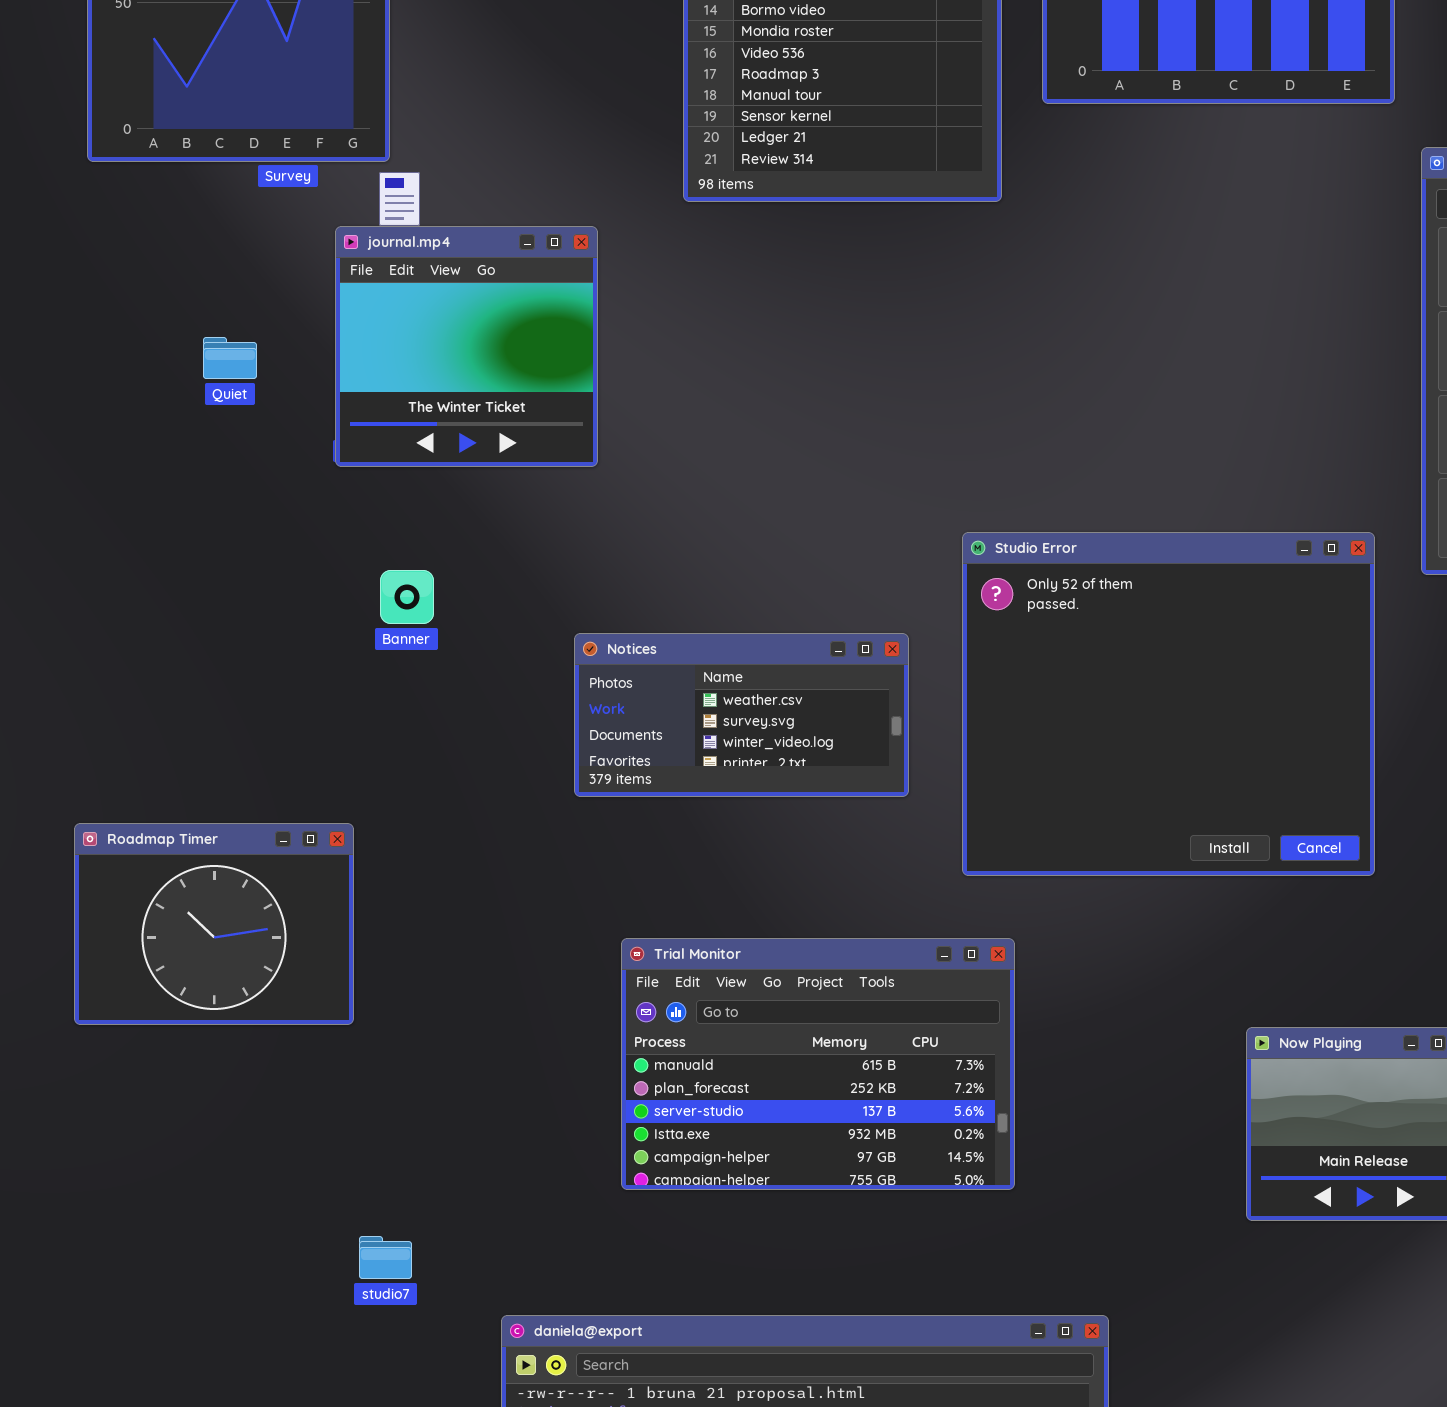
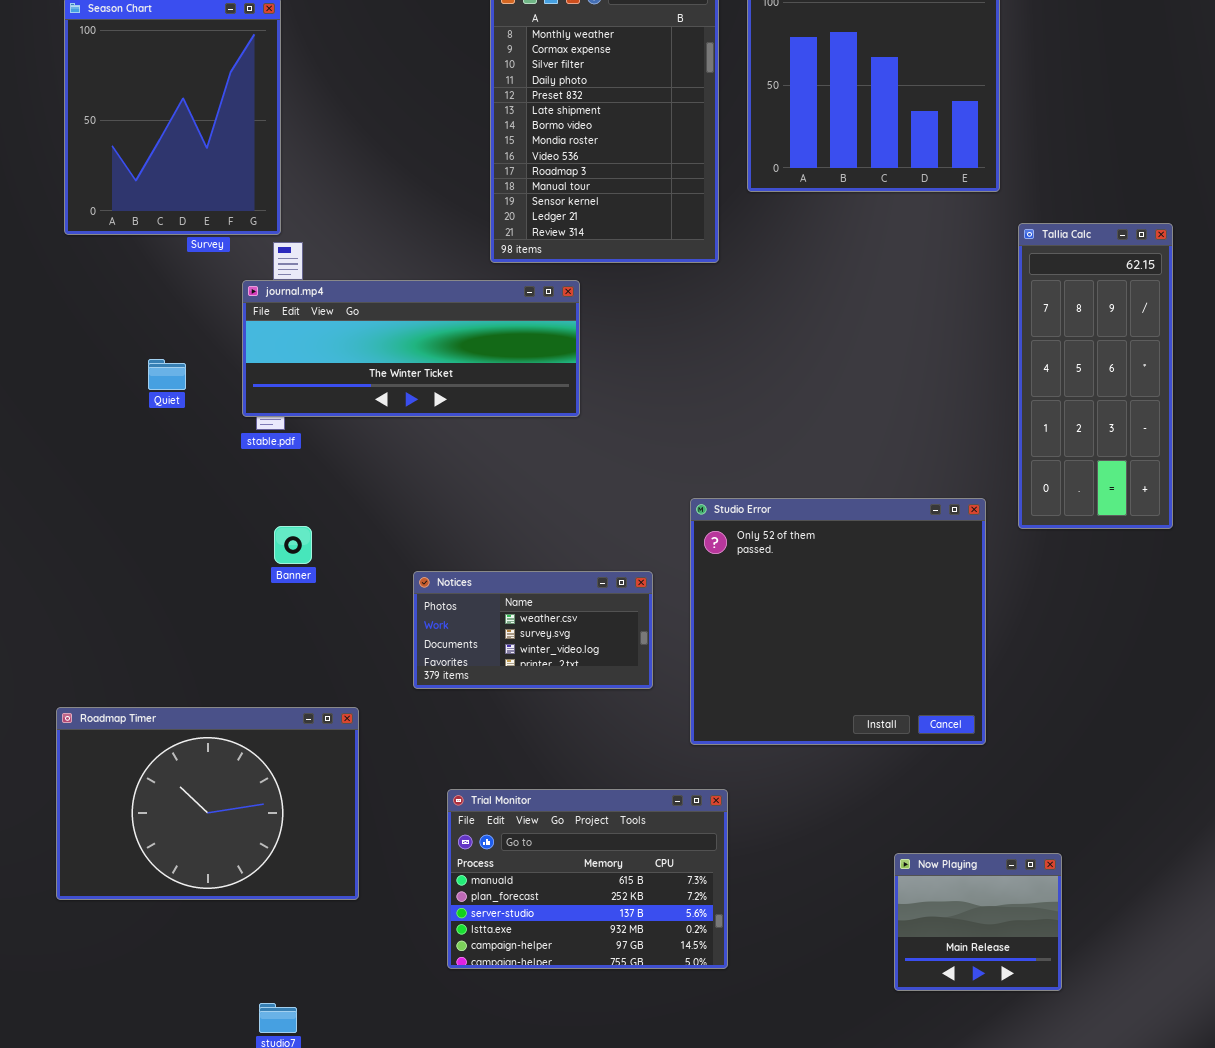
journal.mp4: [335,226,598,467] -> [242,280,580,417], resized
Roadmap Timer: [74,823,354,1025] -> [56,707,359,900], resized

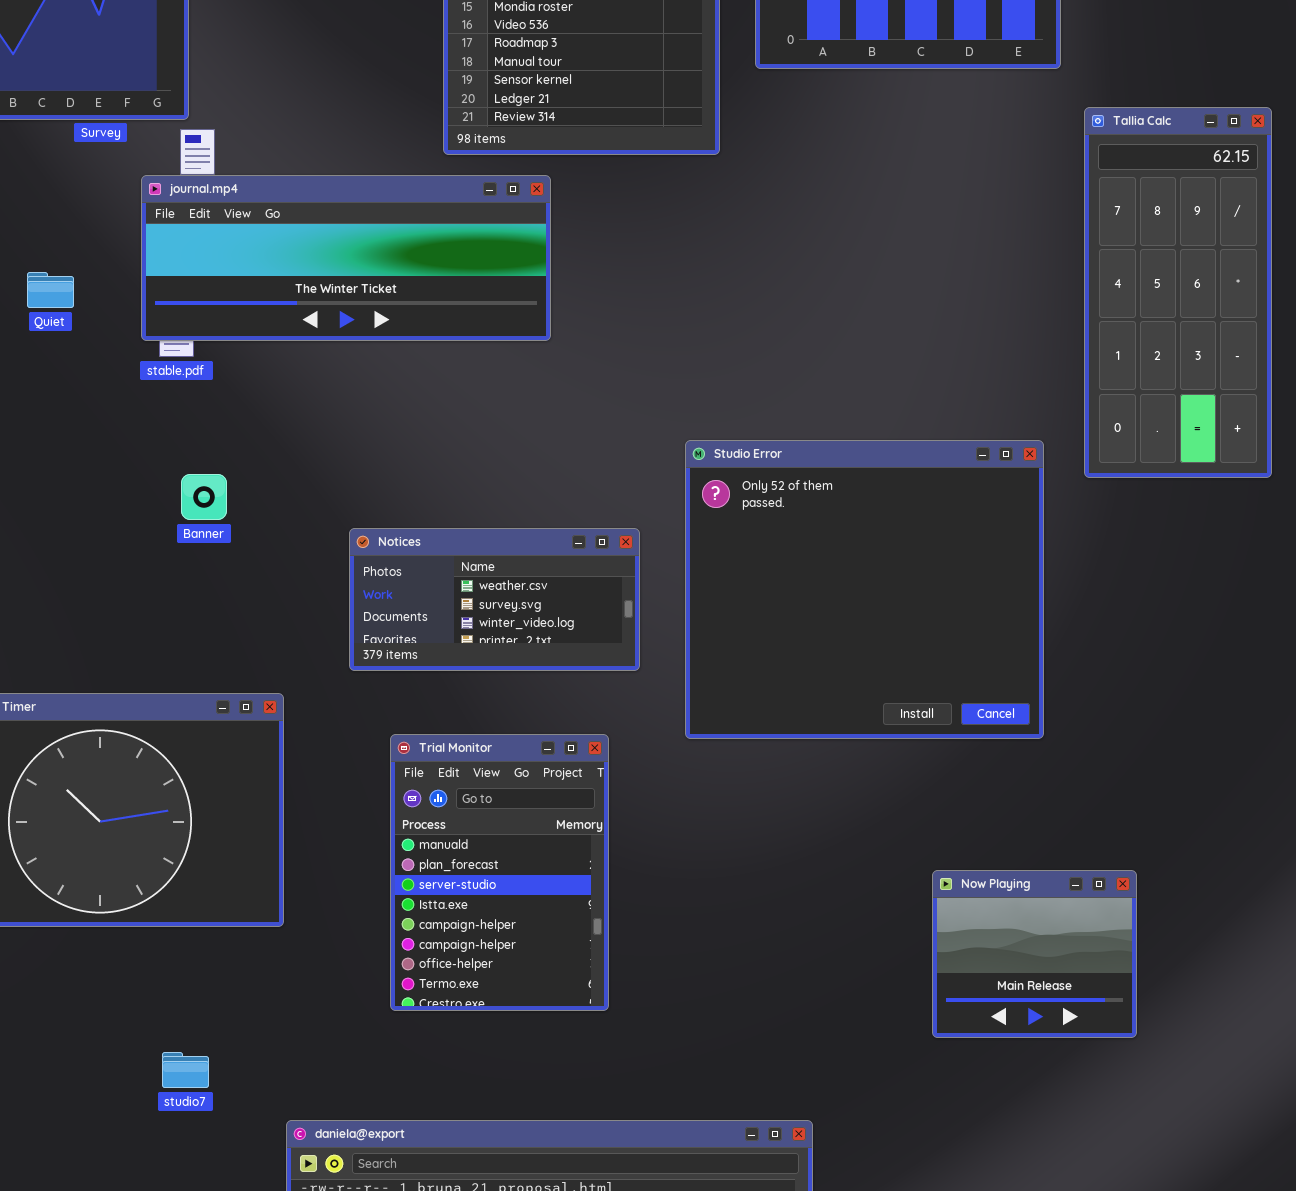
Trial Monitor: [447,789,728,969] -> [390,734,609,1011], resized

